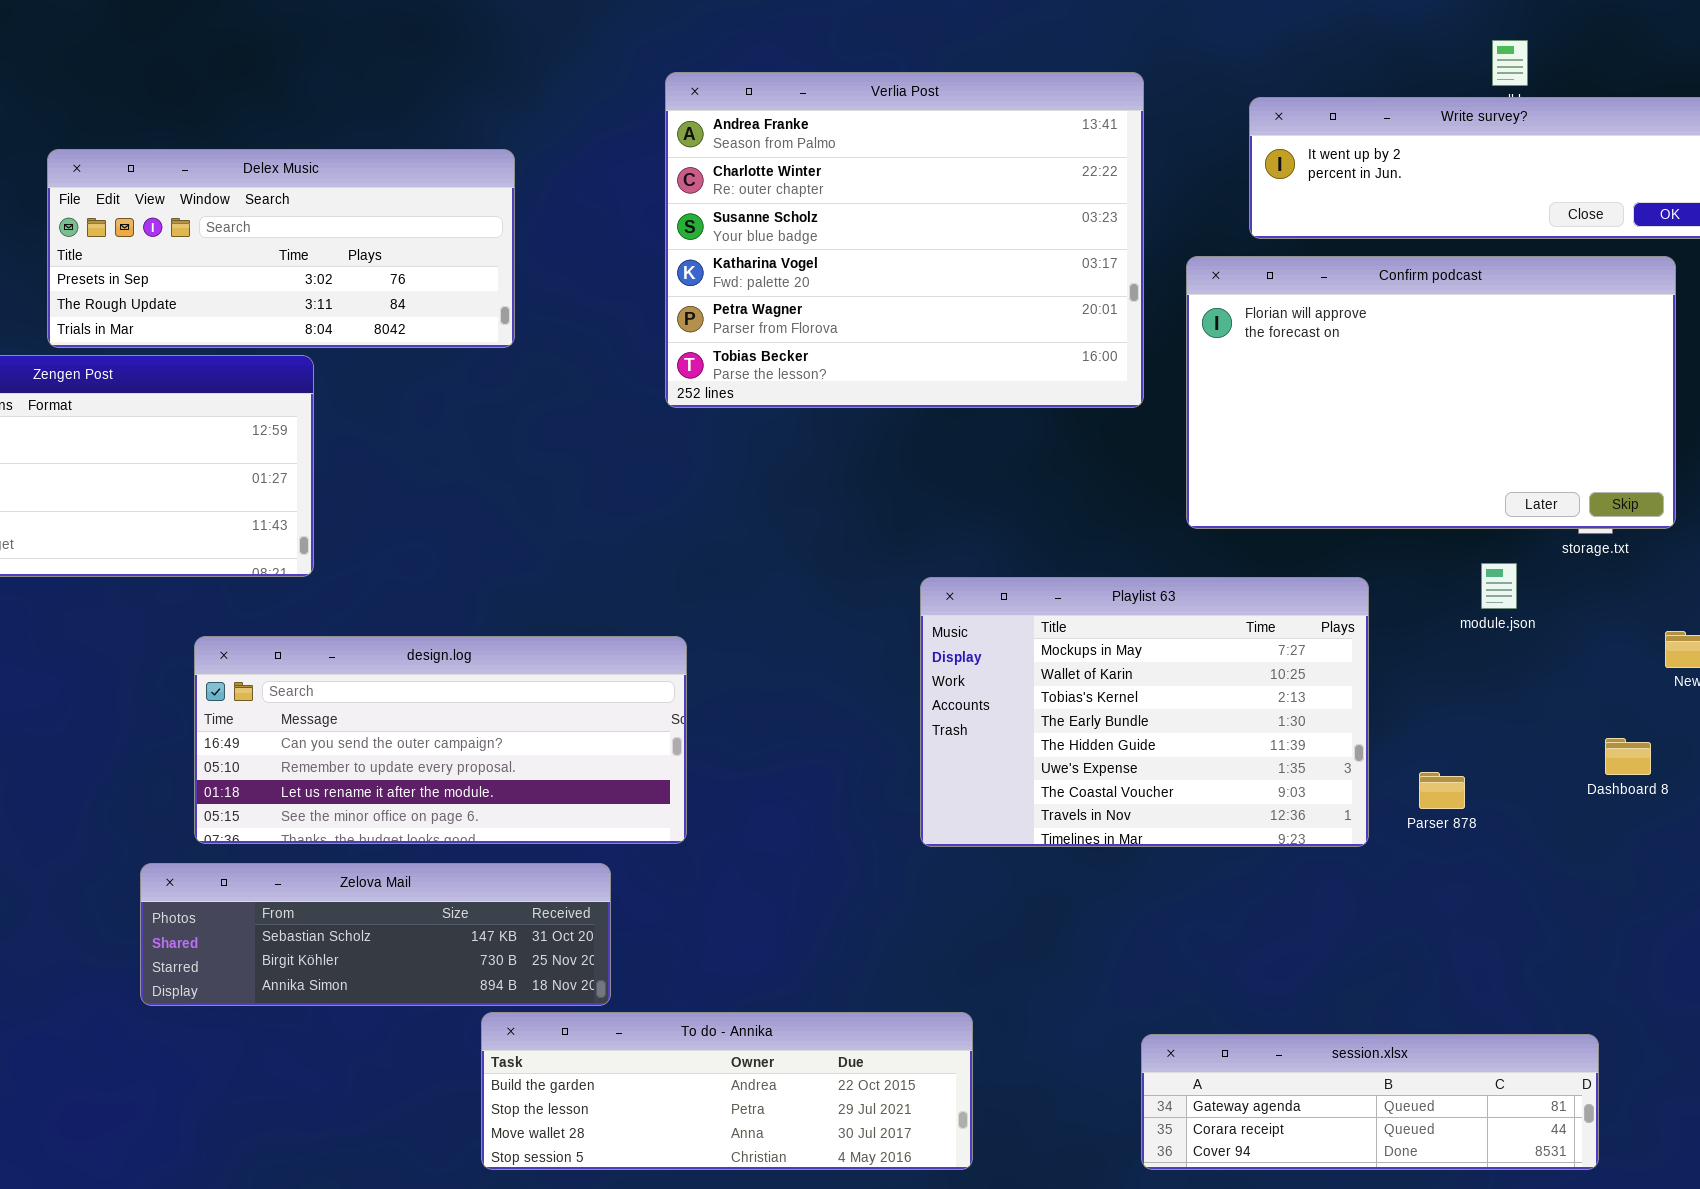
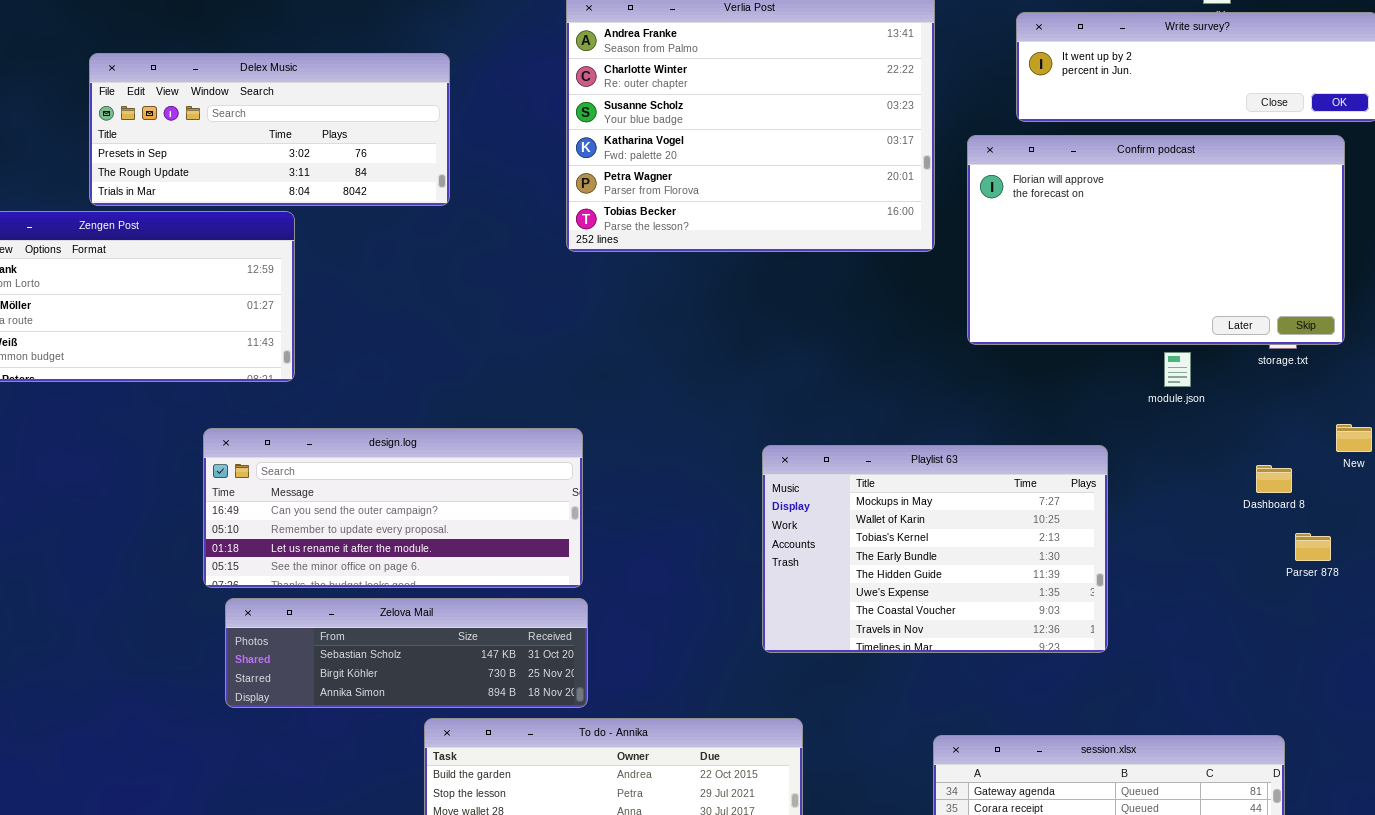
module.json: [1481,563,1517,609] -> [1164,352,1191,387], moved
Playlist 63: [920,577,1369,847] -> [762,445,1108,653], moved
Dashboard 8: [1605,738,1651,775] -> [1256,465,1292,493], moved
Parser 878: [1419,772,1465,809] -> [1295,533,1331,561], moved
Zelova Mail: [140,863,611,1006] -> [225,598,588,708], moved

